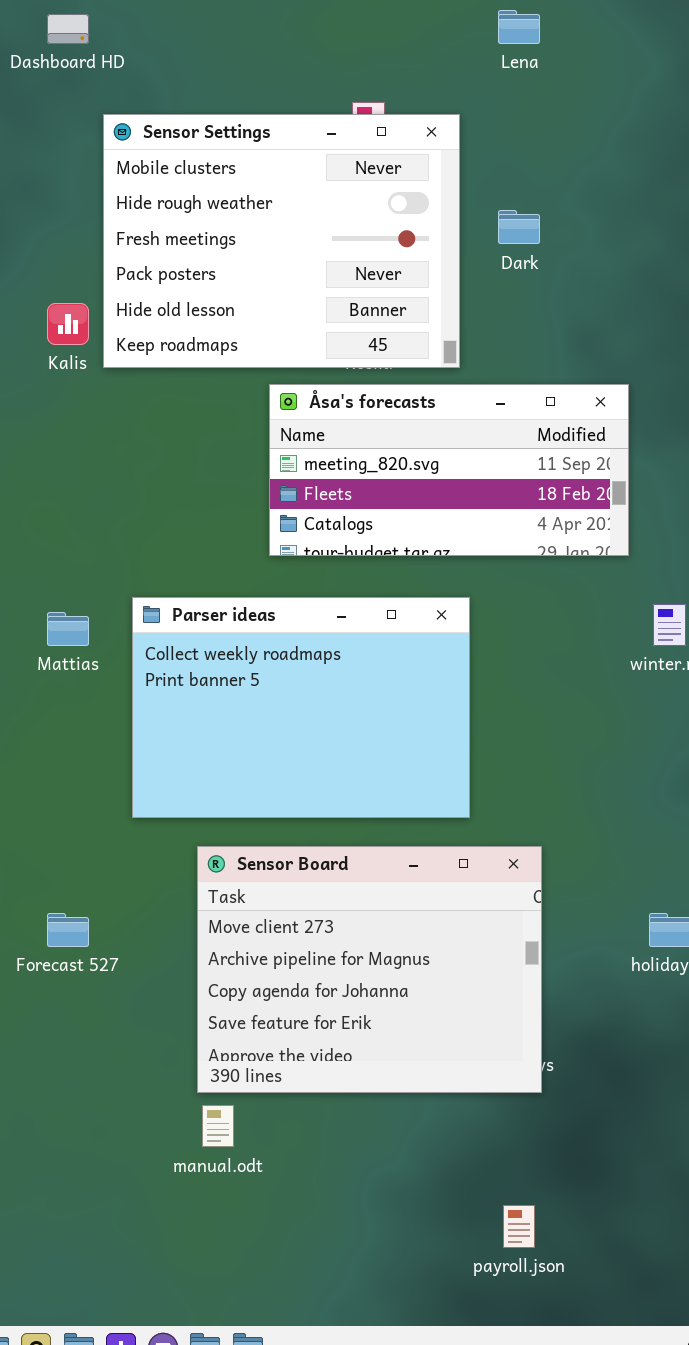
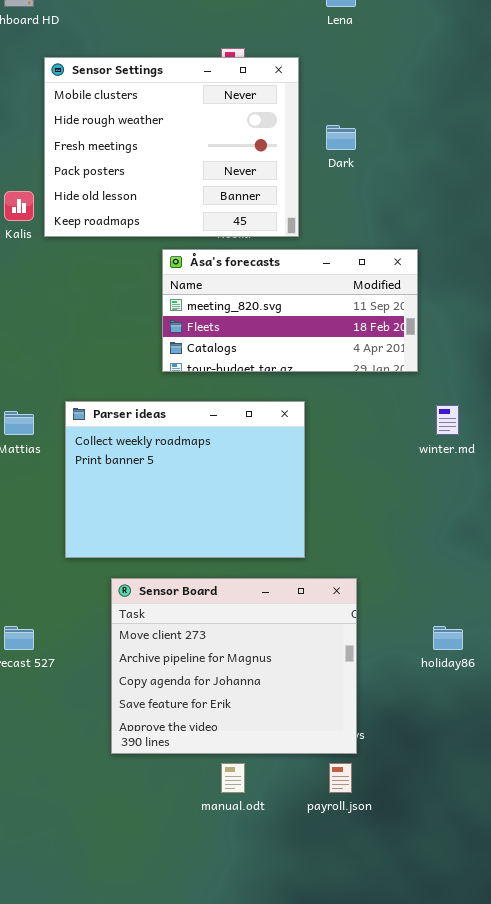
manual.odt: [202,1105,234,1147] -> [221,763,245,793], moved
payroll.json: [503,1205,535,1248] -> [329,763,352,793], moved

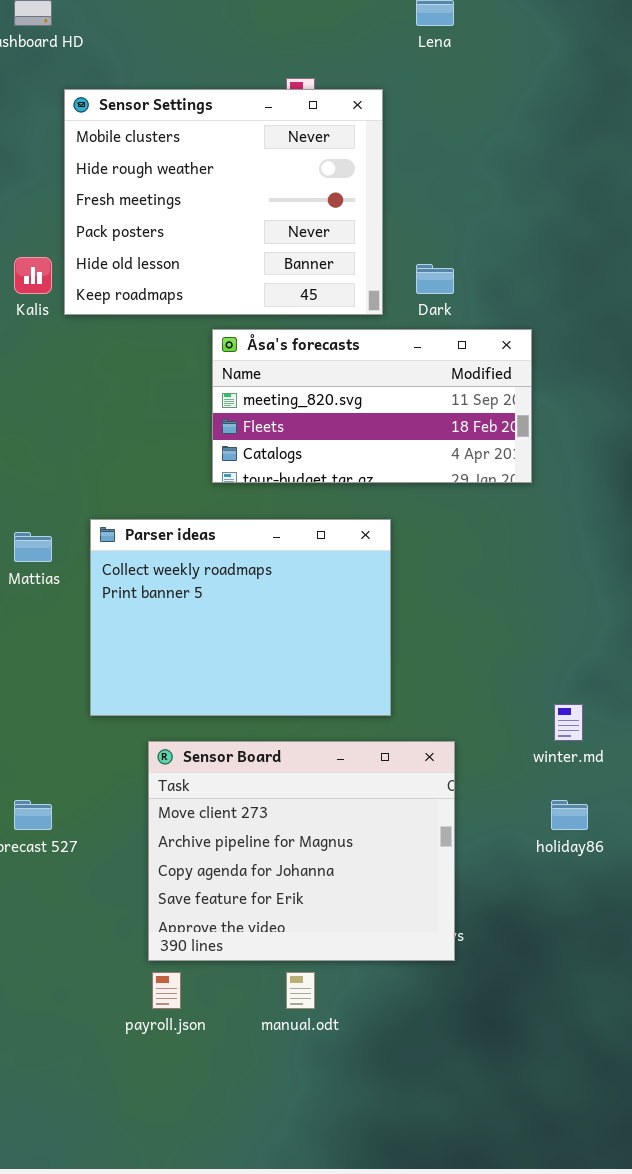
Dark: [326,125,356,150] -> [416,264,454,294], moved
winter.md: [436,405,459,435] -> [554,704,583,741], moved
payroll.json: [329,763,352,793] -> [152,972,181,1009], moved

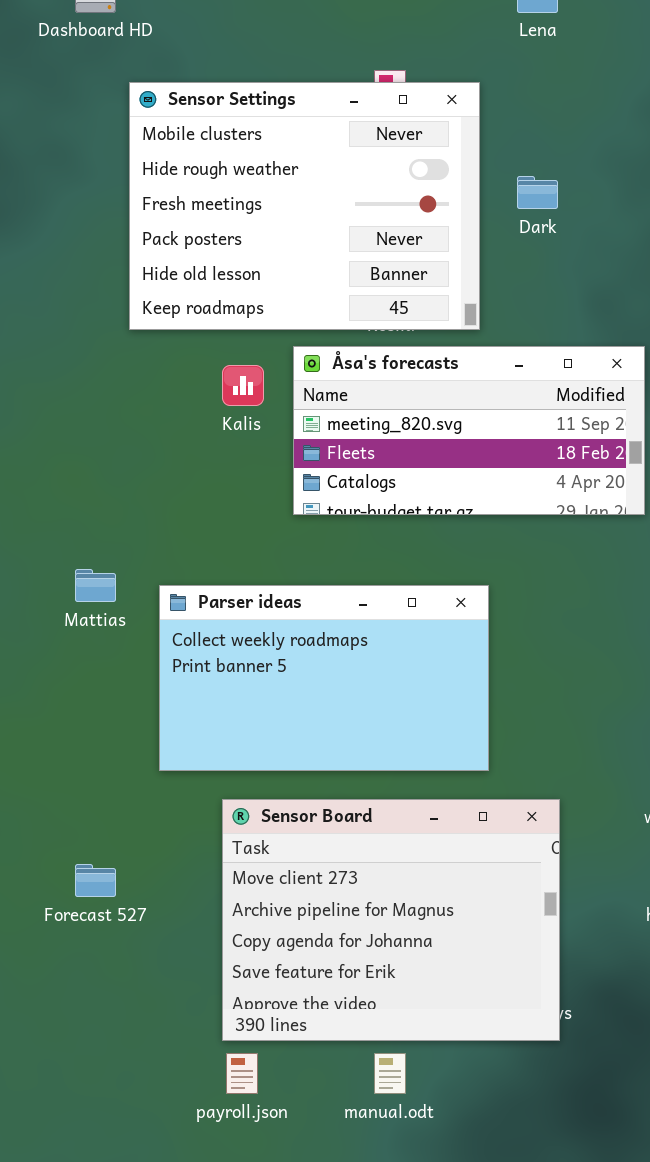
Kalis: [14,257,52,294] -> [222,365,264,406], moved
Dark: [416,264,454,294] -> [517,176,558,209], moved
Parser ideas: [90,519,391,716] -> [159,585,489,771], resized

